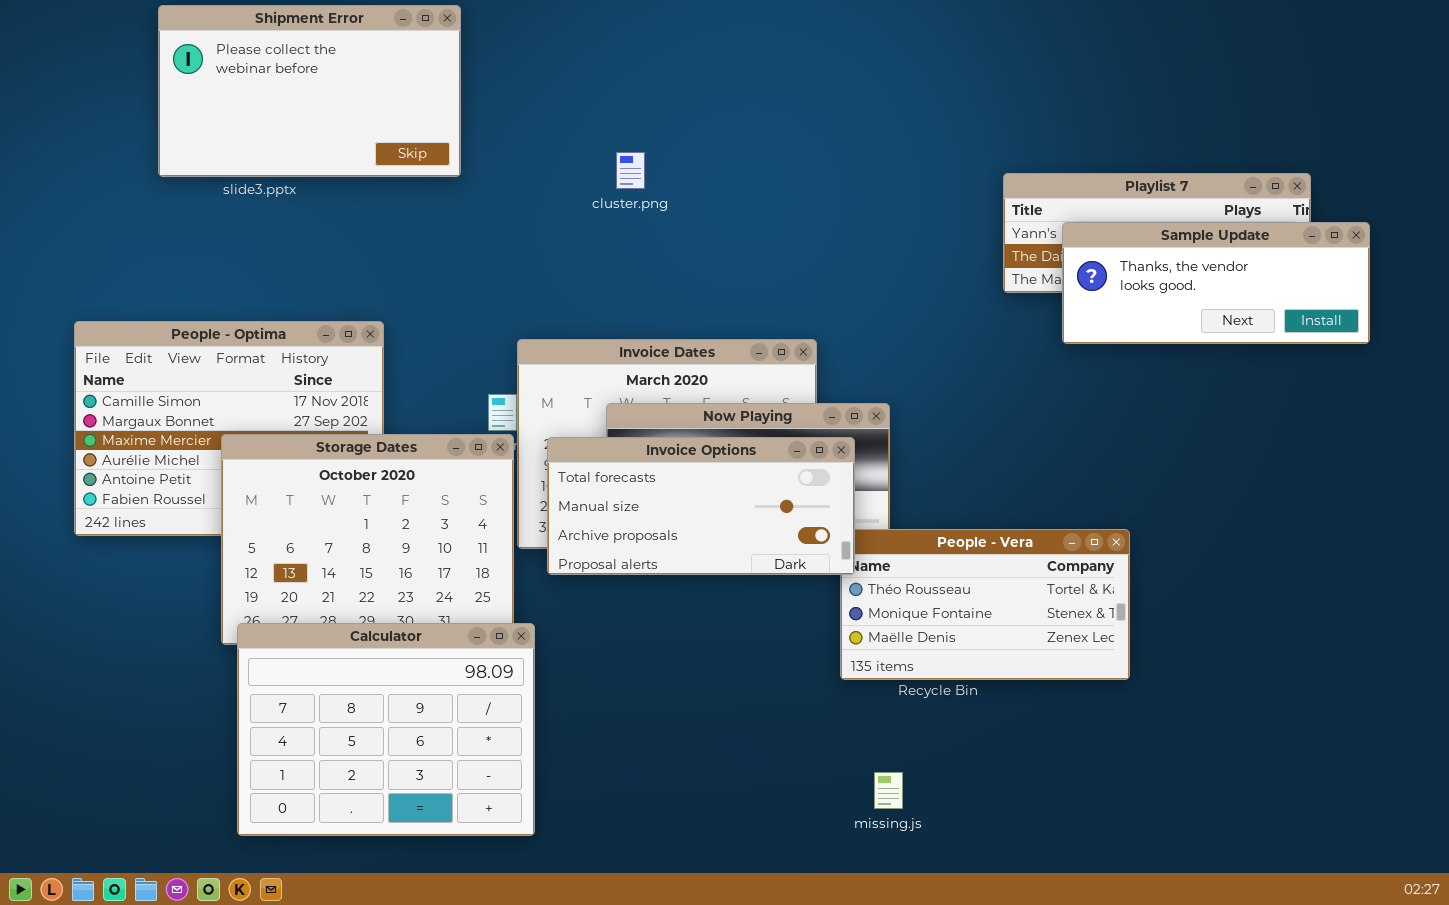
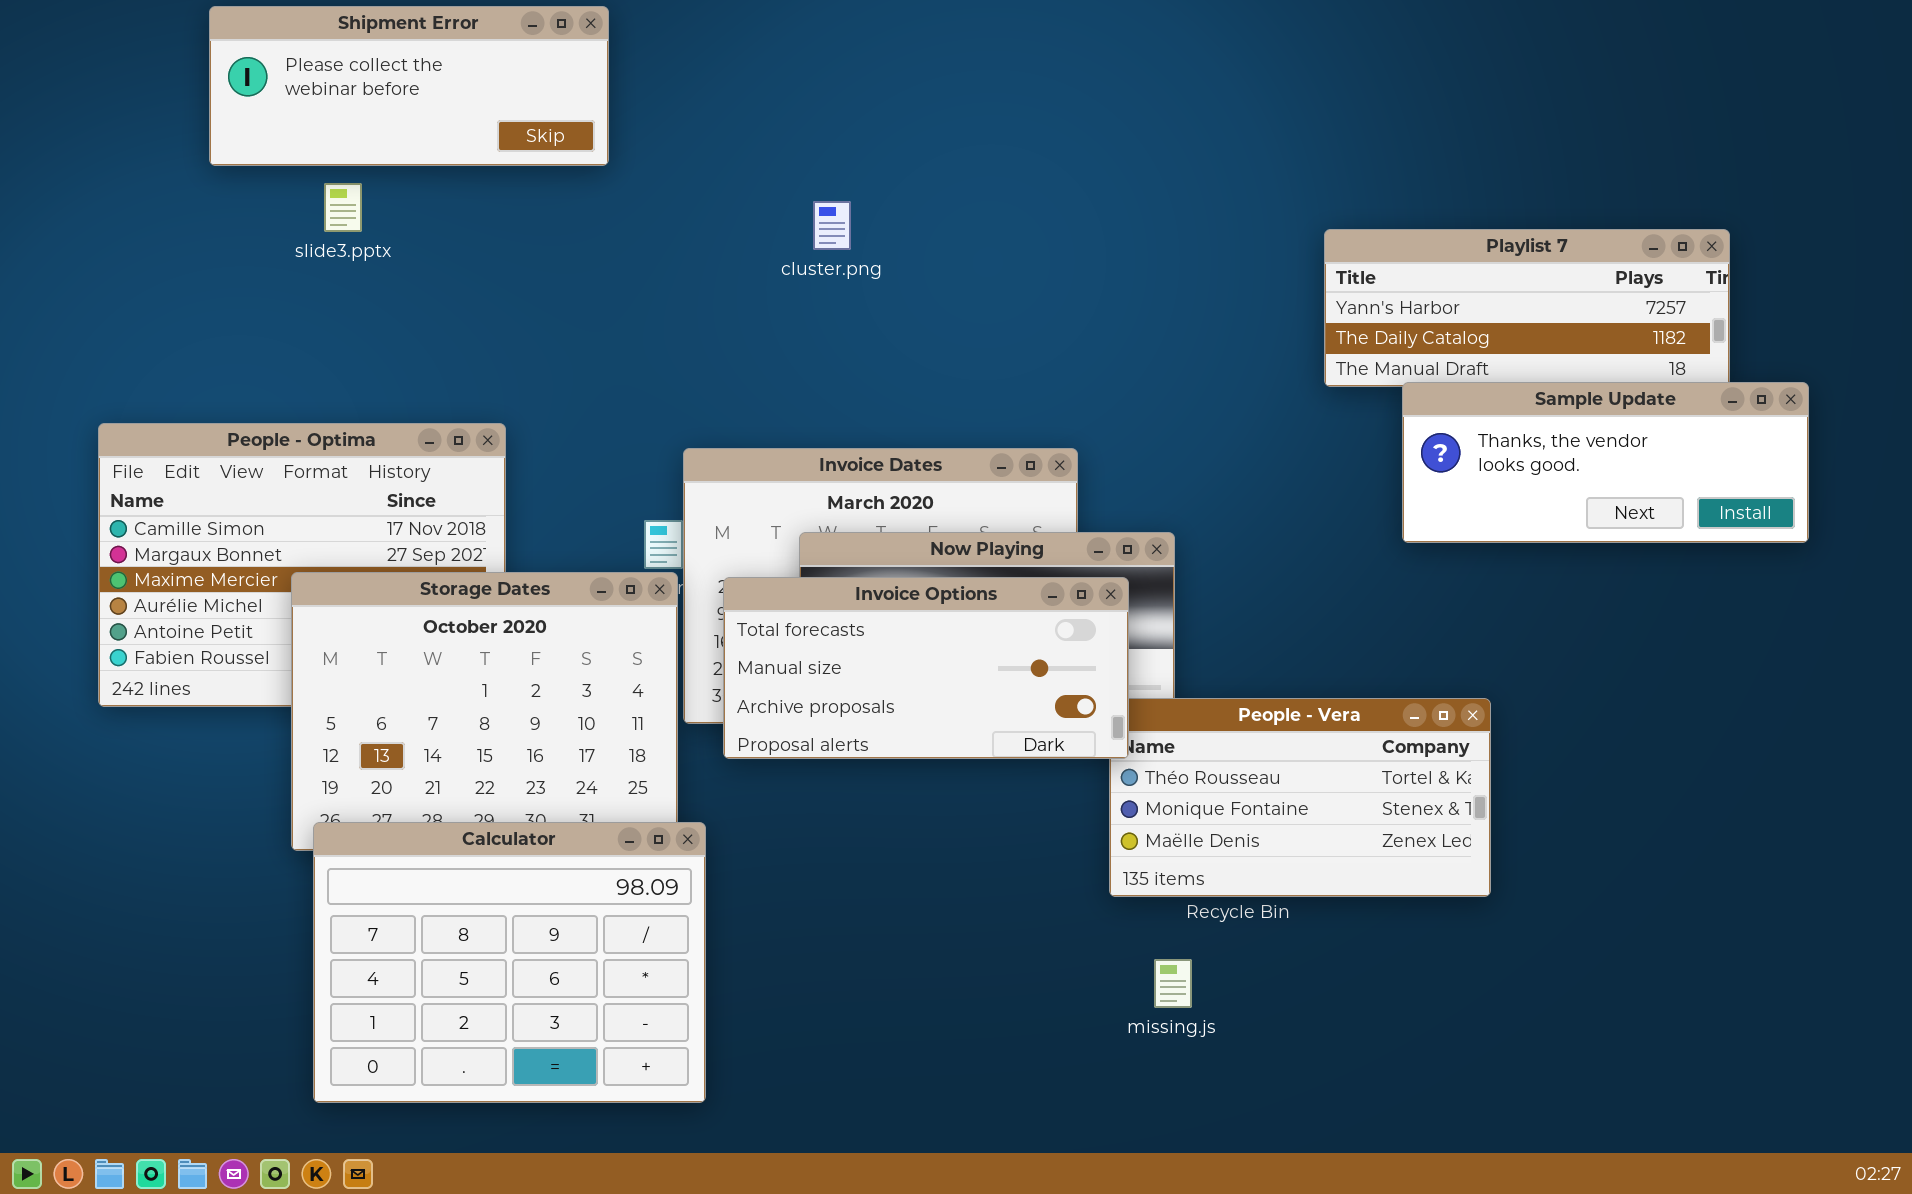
Shipment Error: [158,5,461,177] -> [209,6,609,166], resized
Sample Update: [1062,222,1370,344] -> [1402,382,1809,543], moved
missing.js: [874,772,903,809] -> [1154,959,1192,1008], moved

